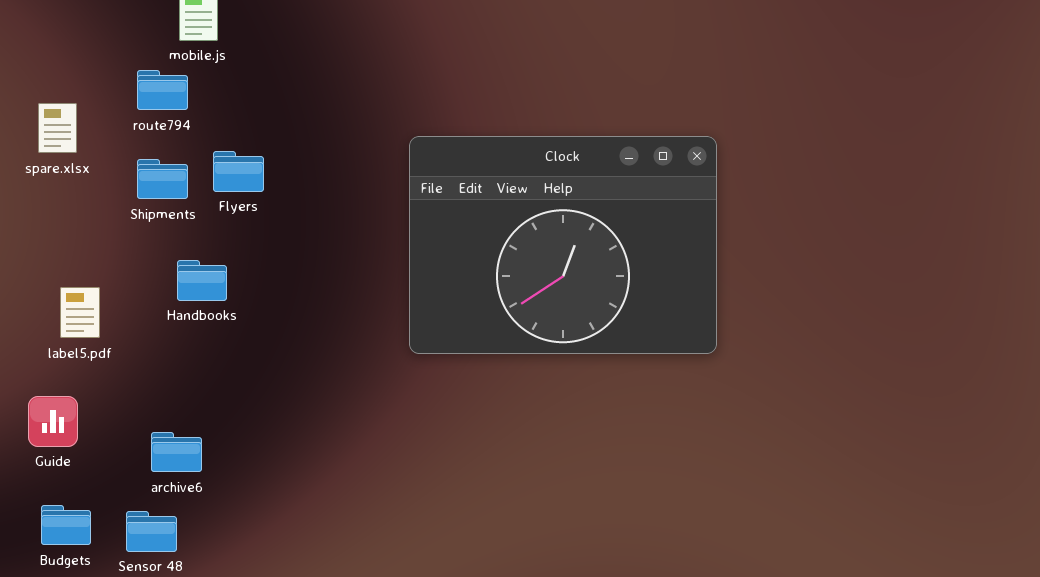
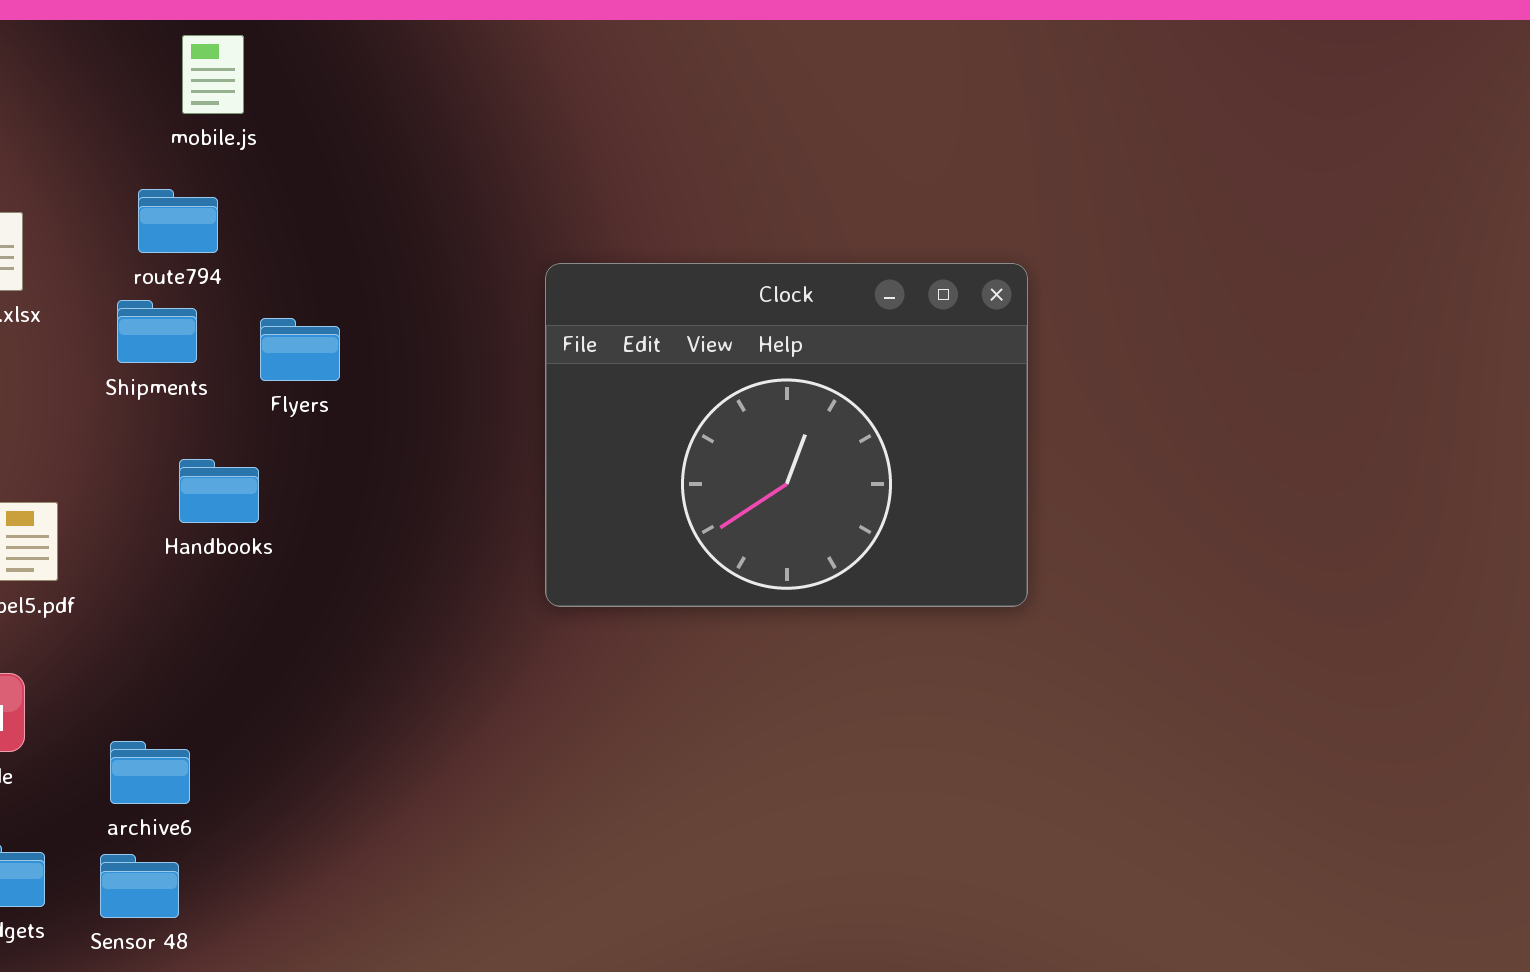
route794: [137,70,188,110] -> [138,189,218,253], moved
Flyers: [213,151,264,192] -> [260,318,340,381], moved
archive6: [151,432,202,472] -> [110,741,190,804], moved

